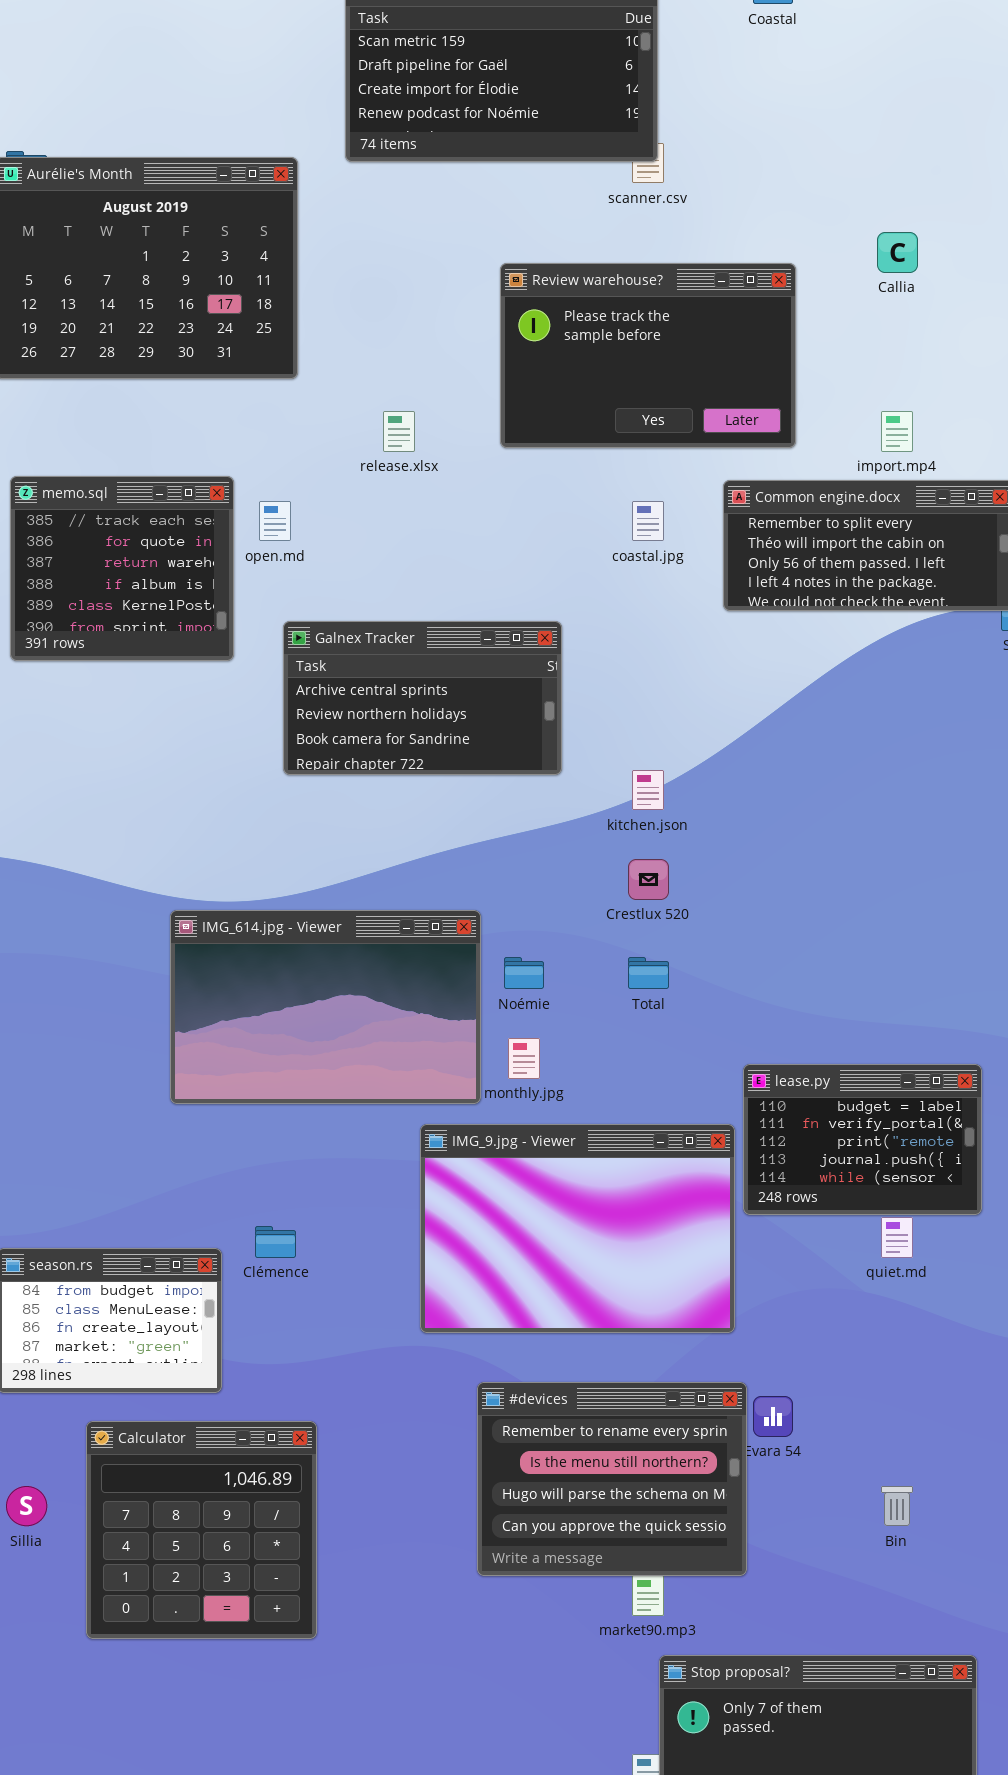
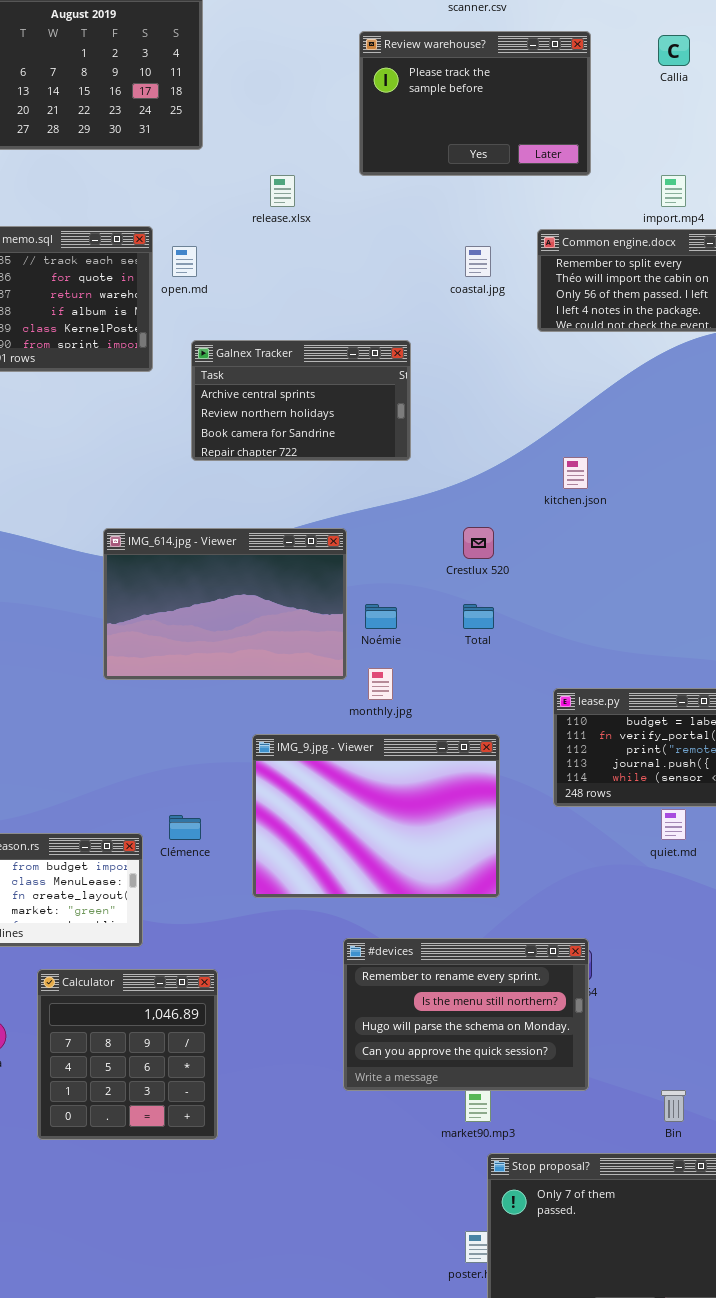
Review warehouse?: [500,263,796,448] -> [359,31,591,176], moved
kitchen.json: [632,770,664,810] -> [563,457,588,489], moved
IMG_614.jpg - Viewer: [170,910,481,1104] -> [103,528,347,680], moved
IMG_9.jpg - Viewer: [420,1124,735,1333] -> [252,734,500,898], moved
#devices: [477,1382,747,1576] -> [343,938,589,1091], resized
Bin: [881,1486,913,1526] -> [661,1090,686,1122], moved

